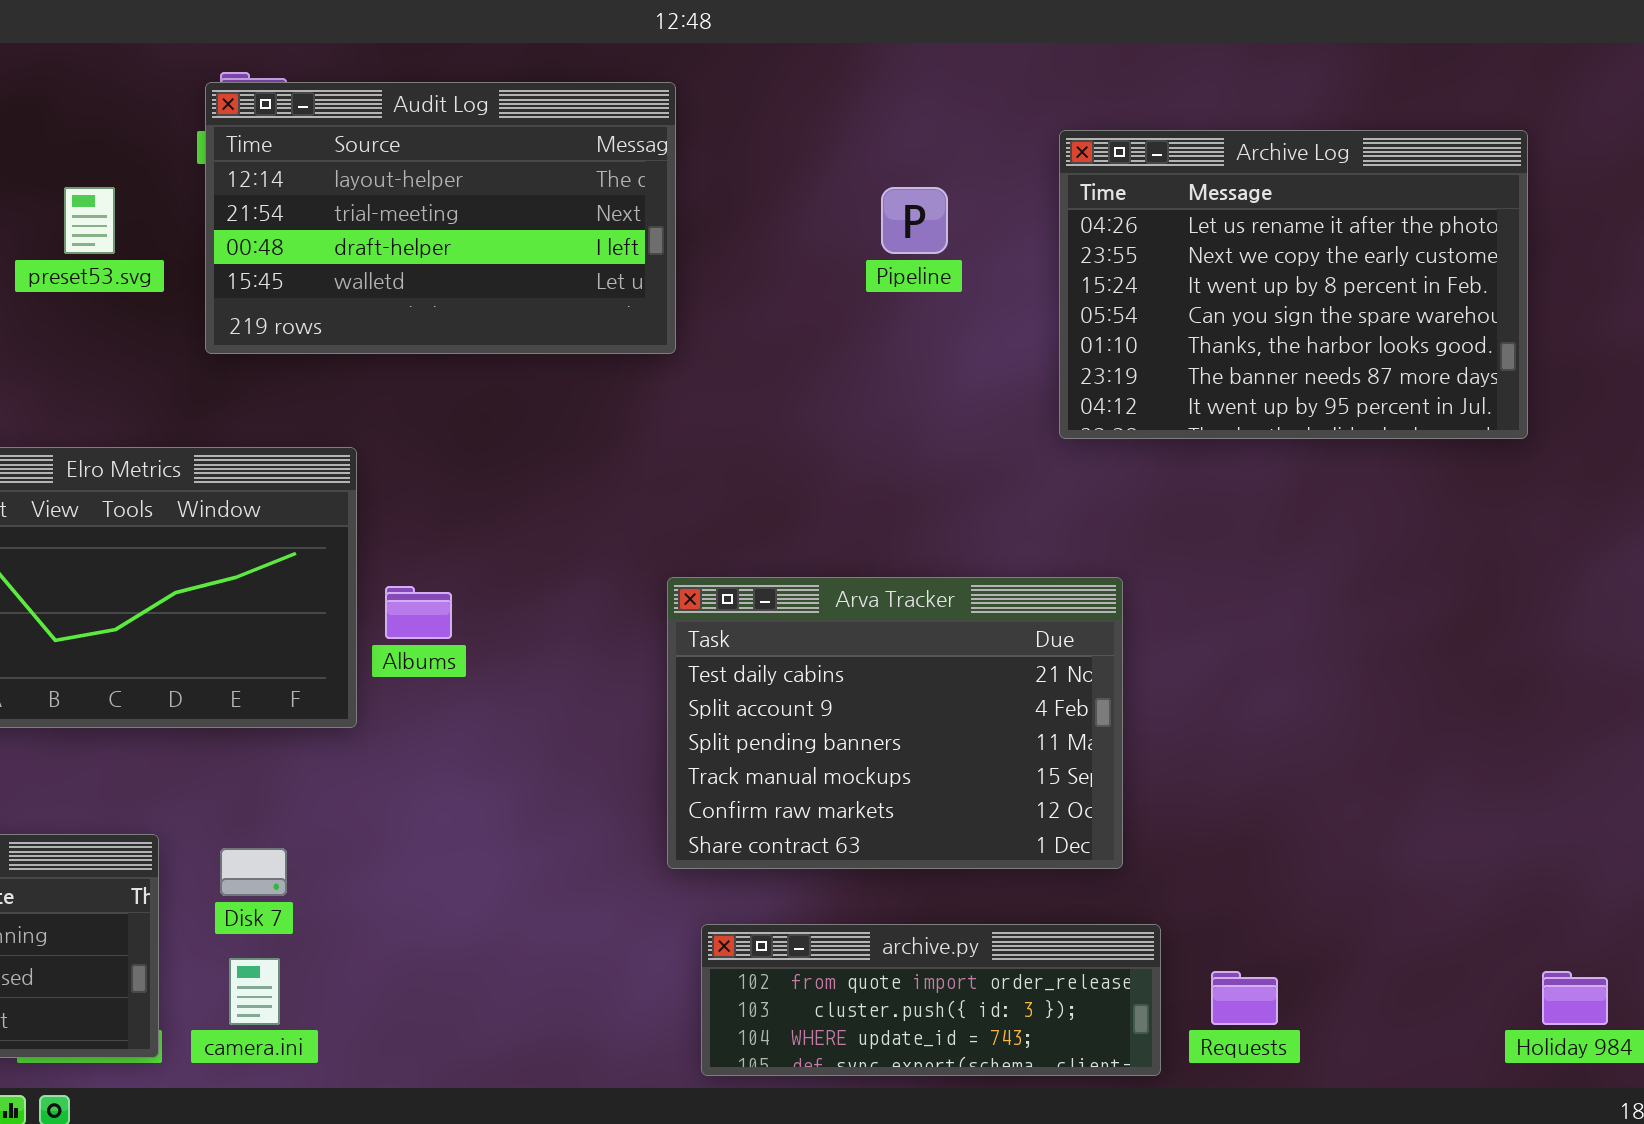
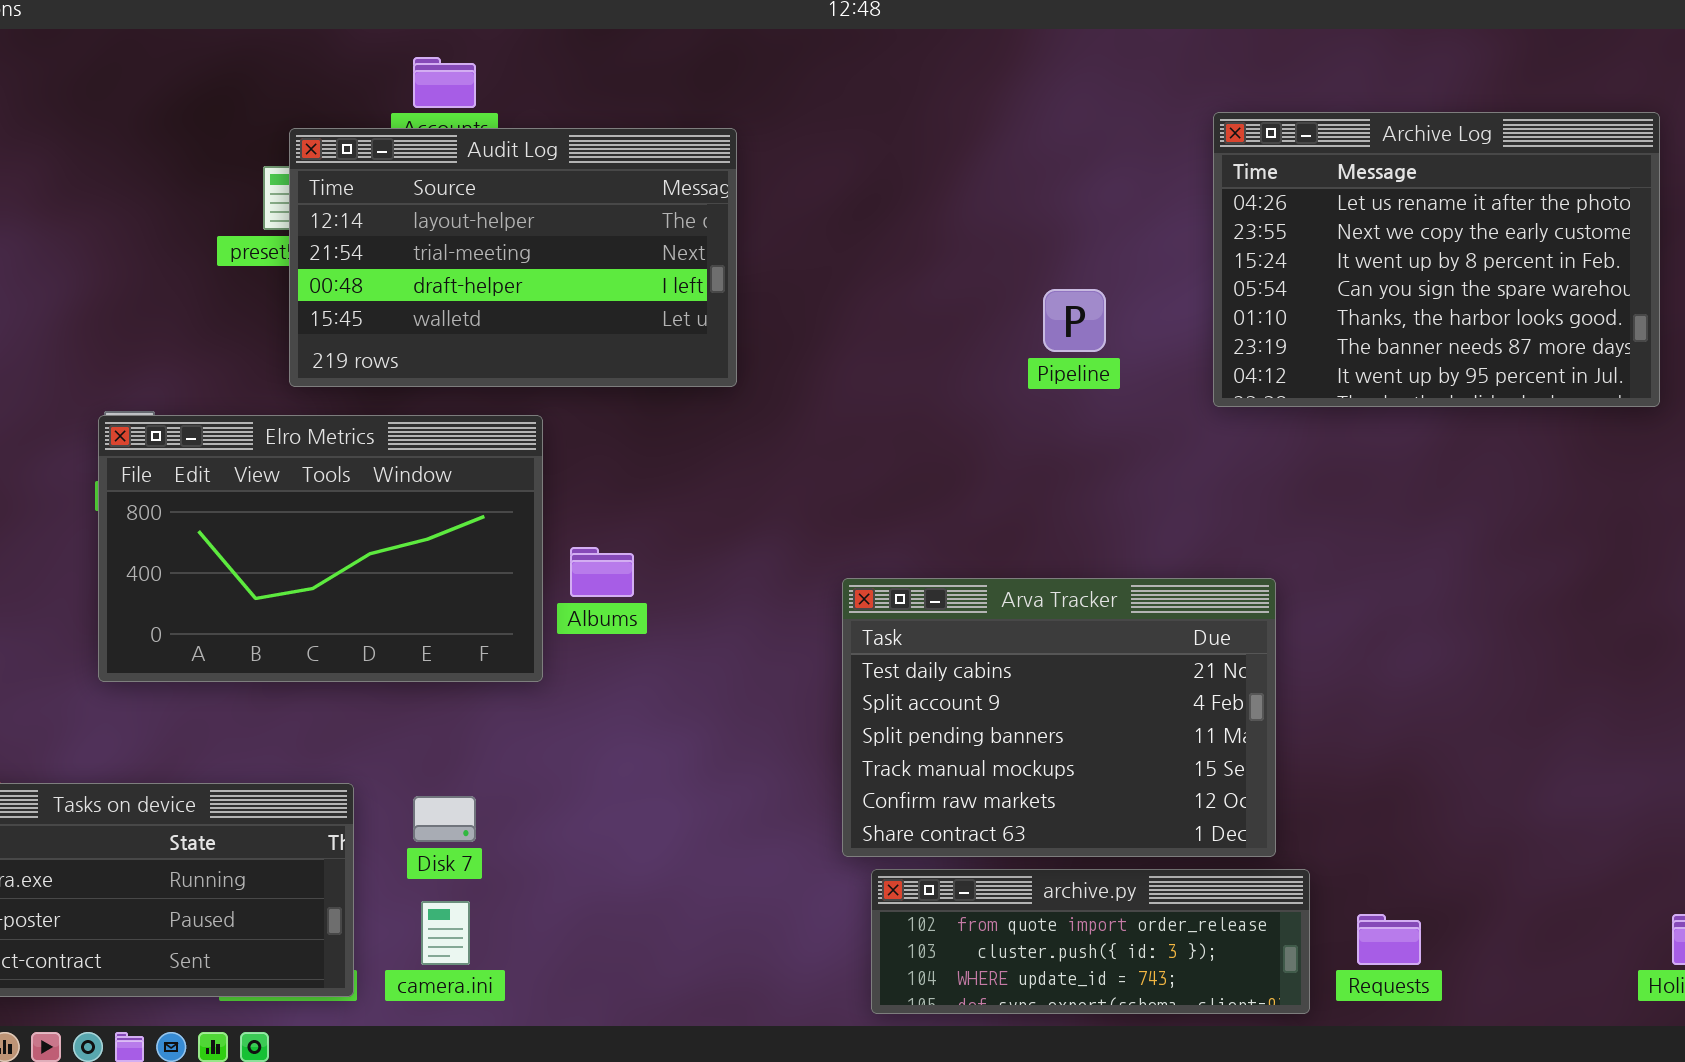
Audit Log: [205,82,676,354] -> [289,128,737,387], moved
Pipeline: [881,187,948,254] -> [1043,289,1106,352], moved
Arva Tracker: [667,577,1123,869] -> [842,578,1276,857], moved

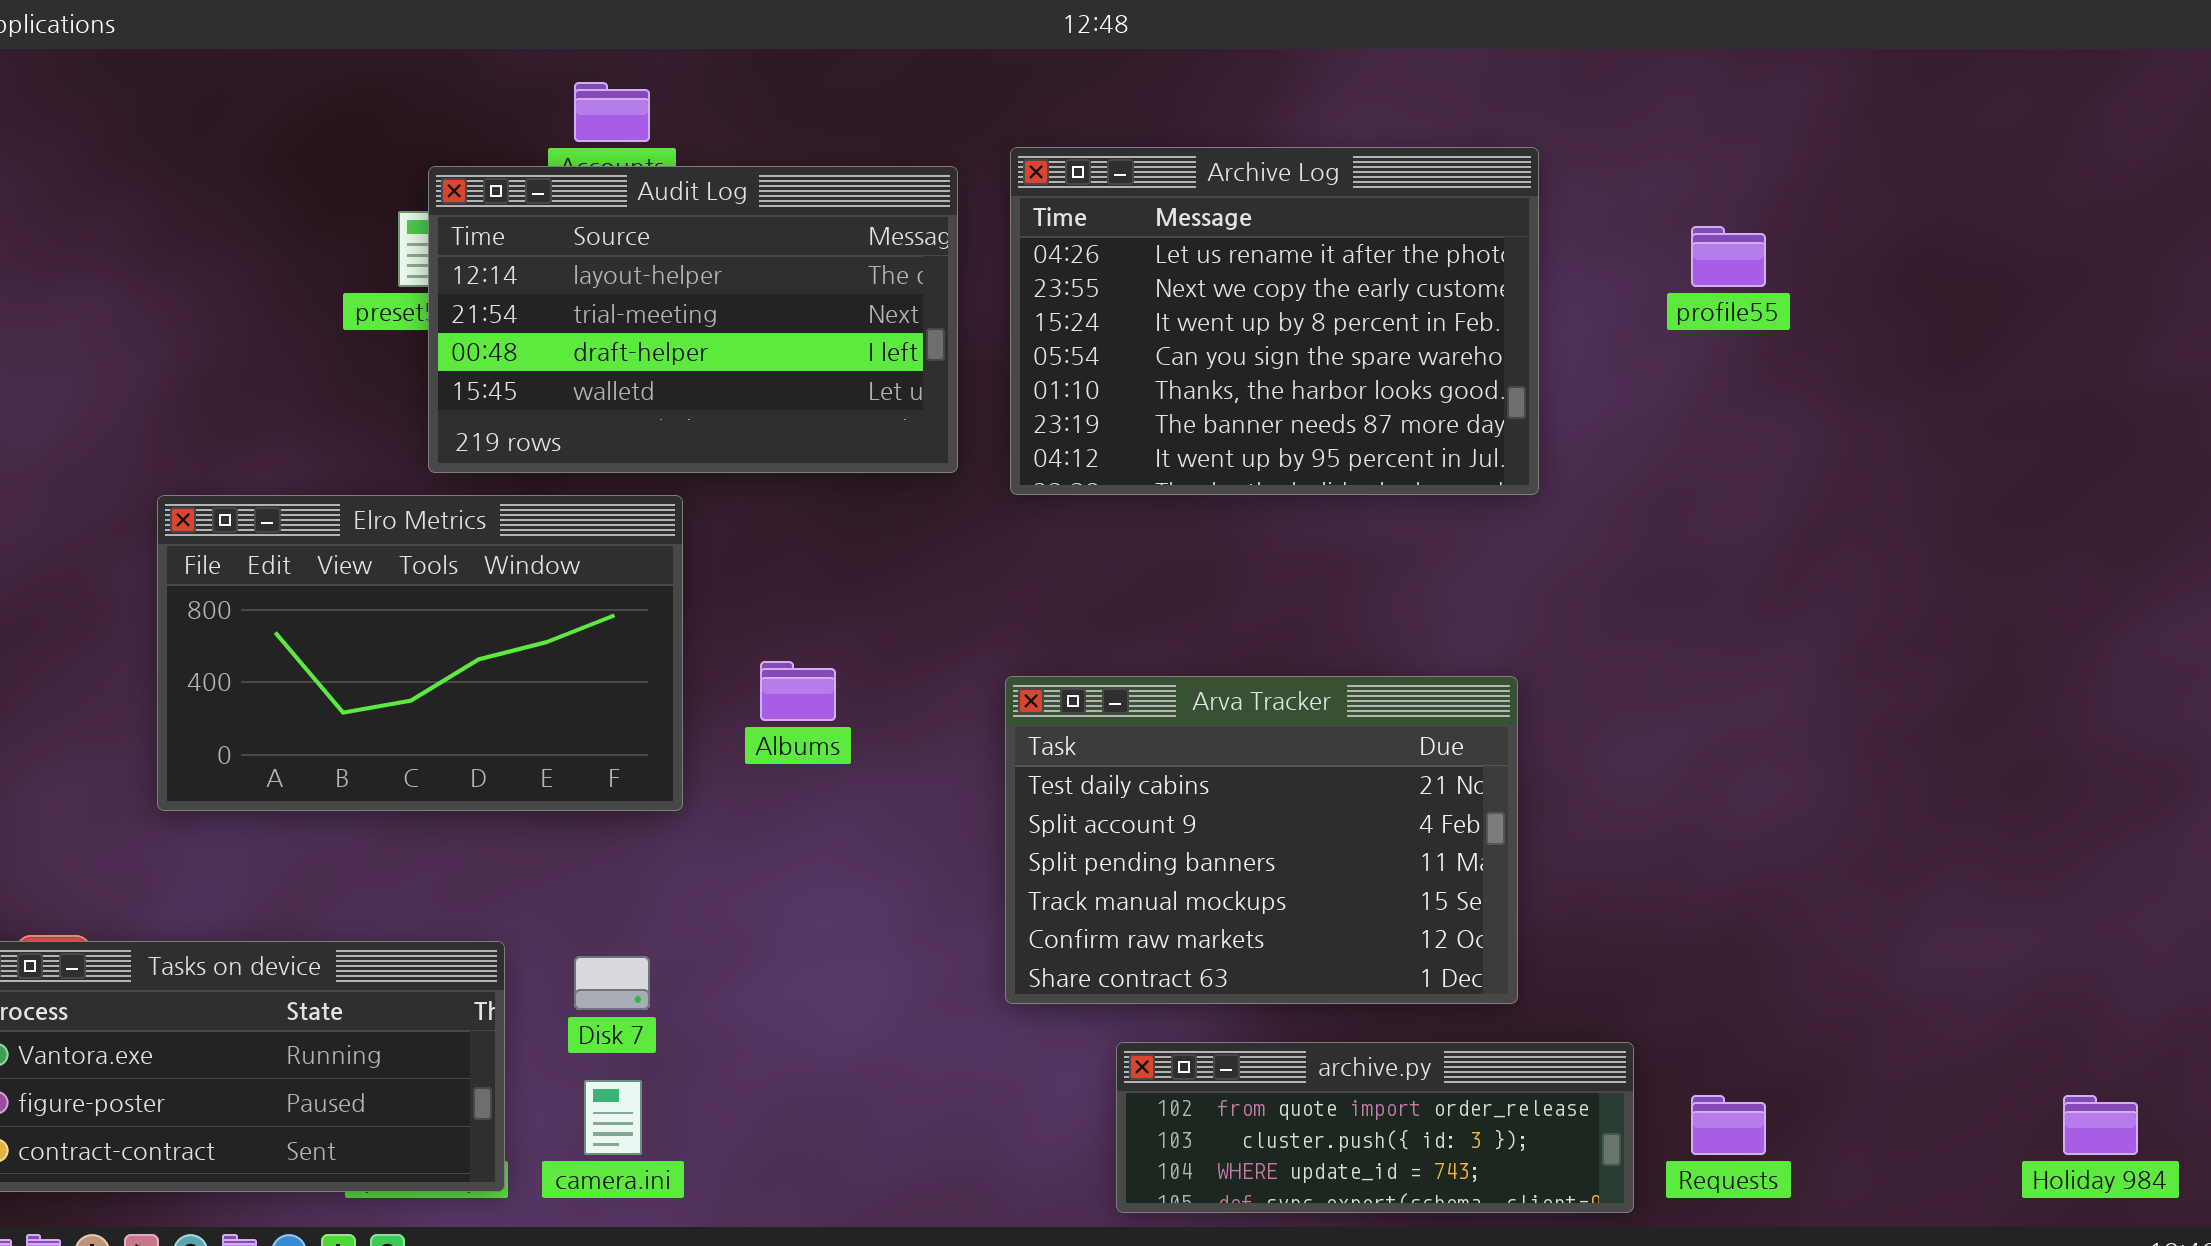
Archive Log: [1213,112,1660,407] -> [1010,147,1539,495], moved
Elro Metrics: [98,415,543,682] -> [157,495,683,811], moved
Arva Tracker: [842,578,1276,857] -> [1005,676,1518,1004], moved

